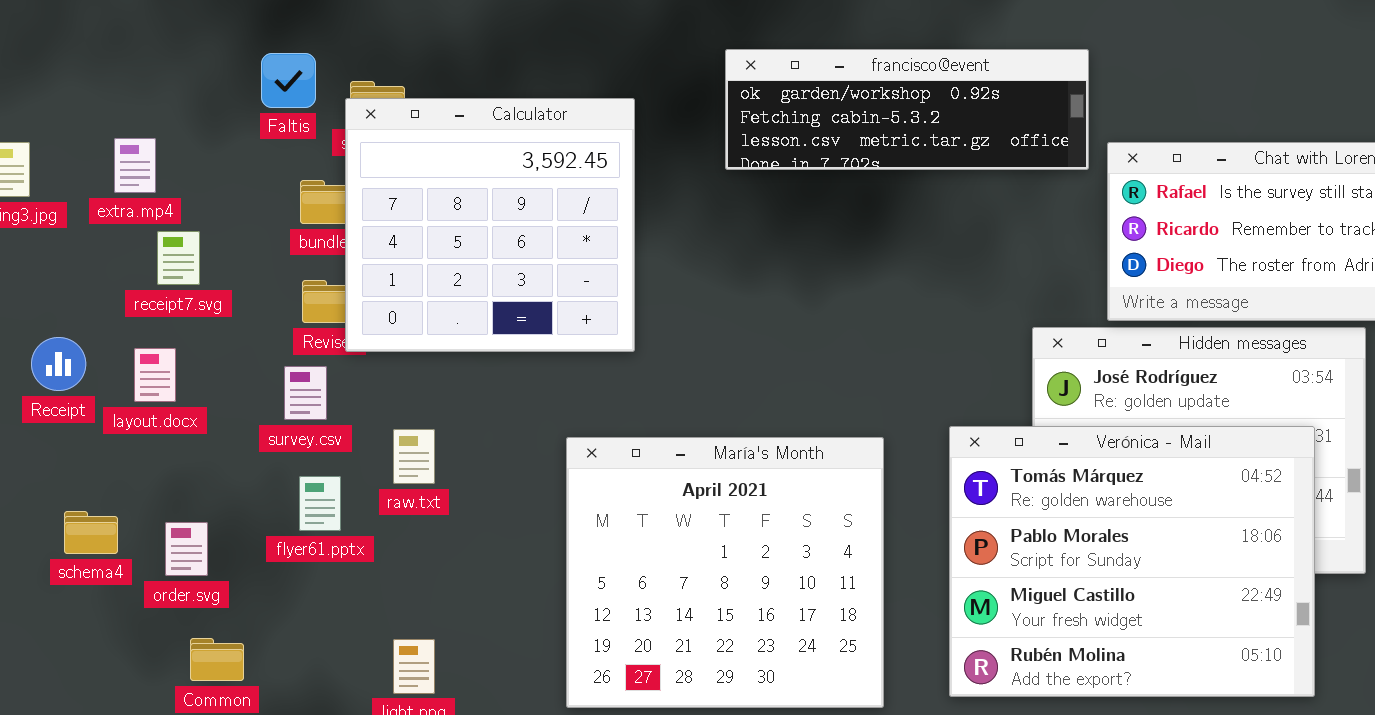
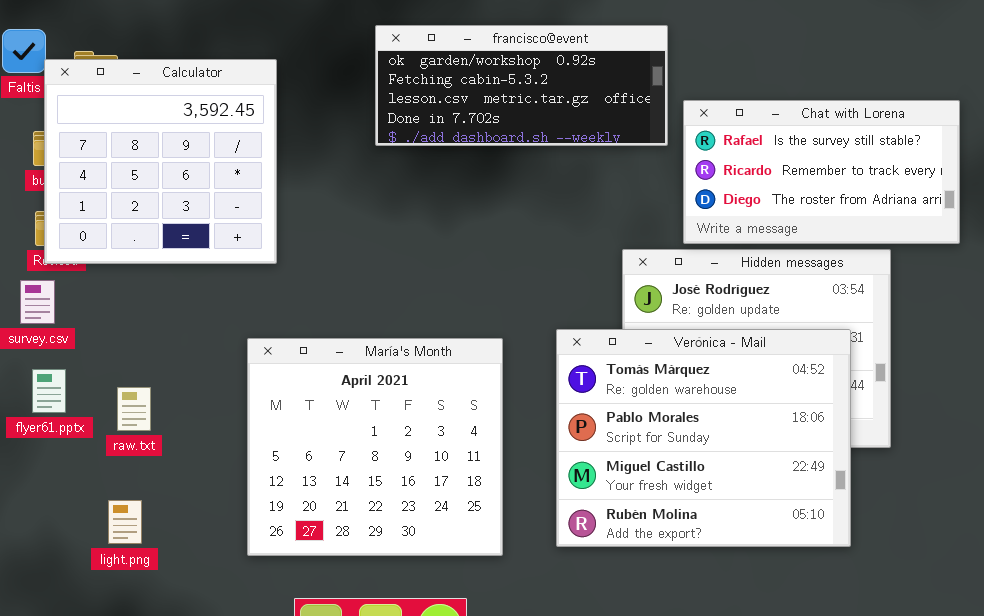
francisco@event: [725,49,1089,170] -> [375,25,668,146], resized
Calculator: [345,98,635,352] -> [44,59,277,264], moved
raw.txt: [393,429,435,484] -> [117,387,151,431], moved

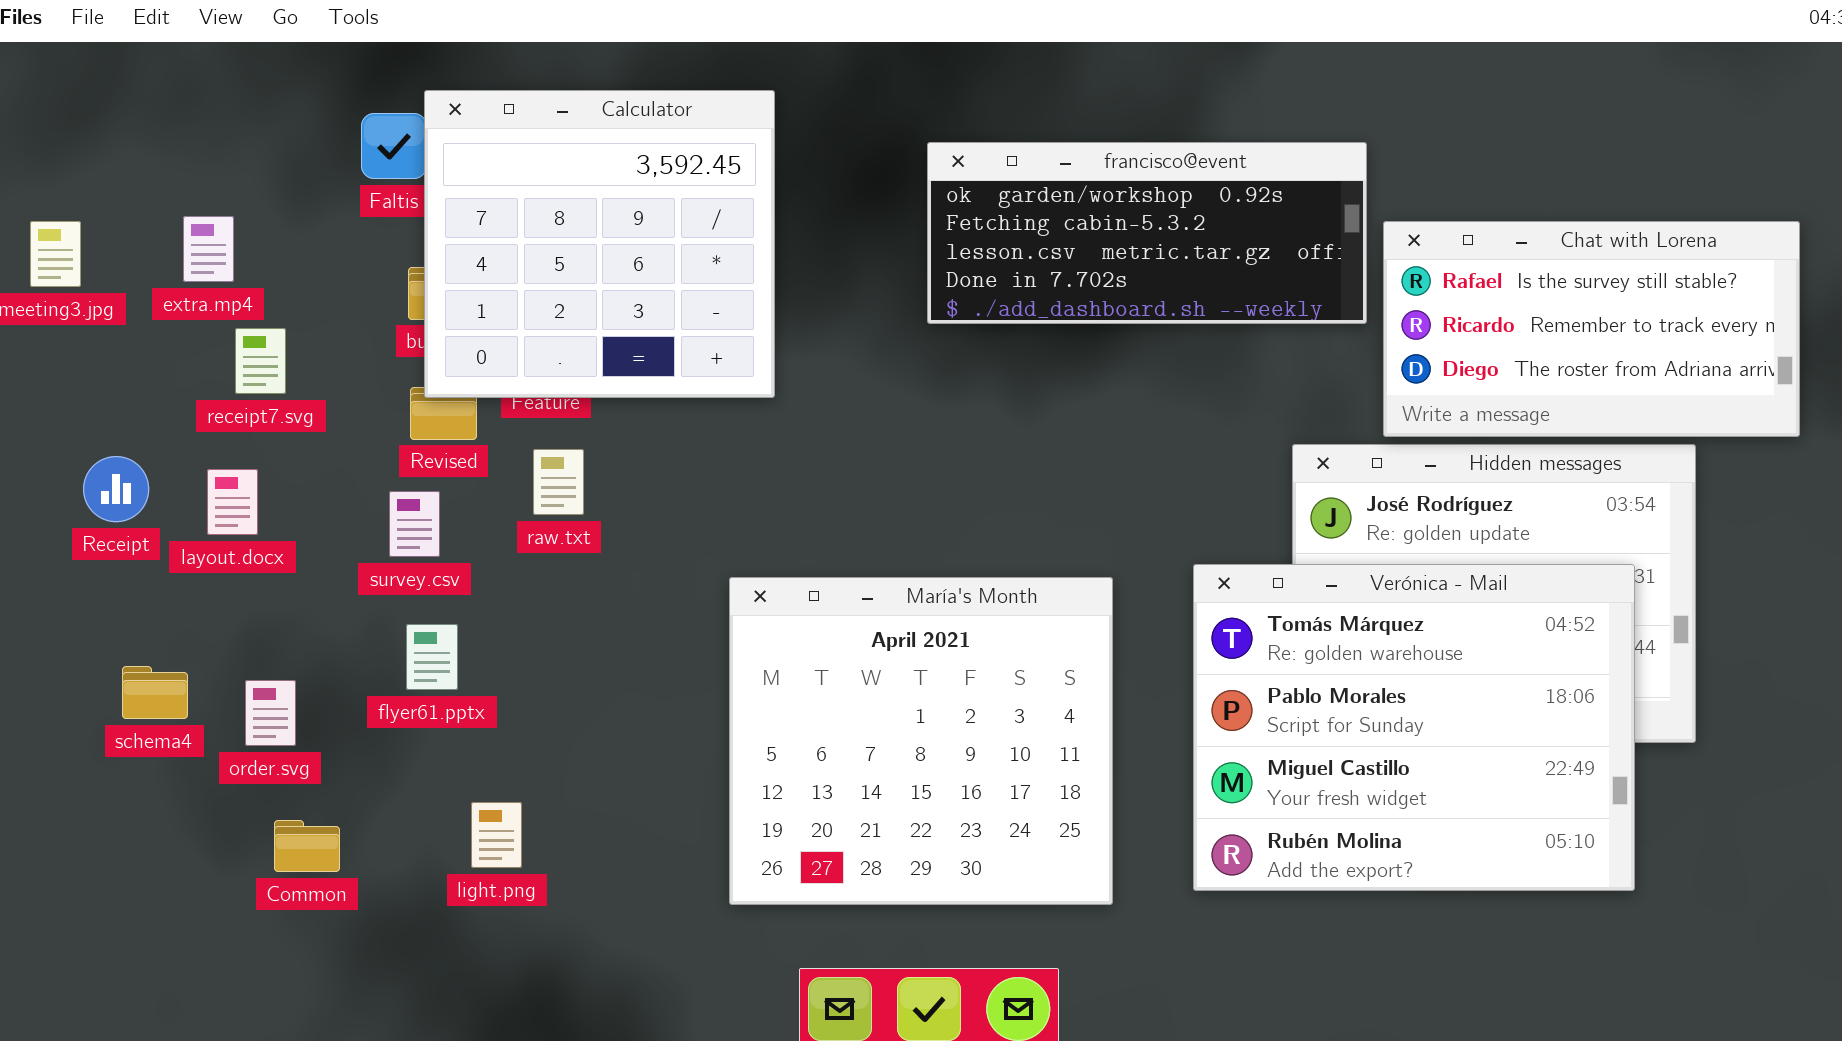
francisco@event: [375,25,668,146] -> [927,142,1367,324], moved
Calculator: [44,59,277,264] -> [424,90,775,398], moved
raw.txt: [117,387,151,431] -> [533,449,584,515], moved
light.png: [108,500,142,544] -> [471,802,522,868], moved

